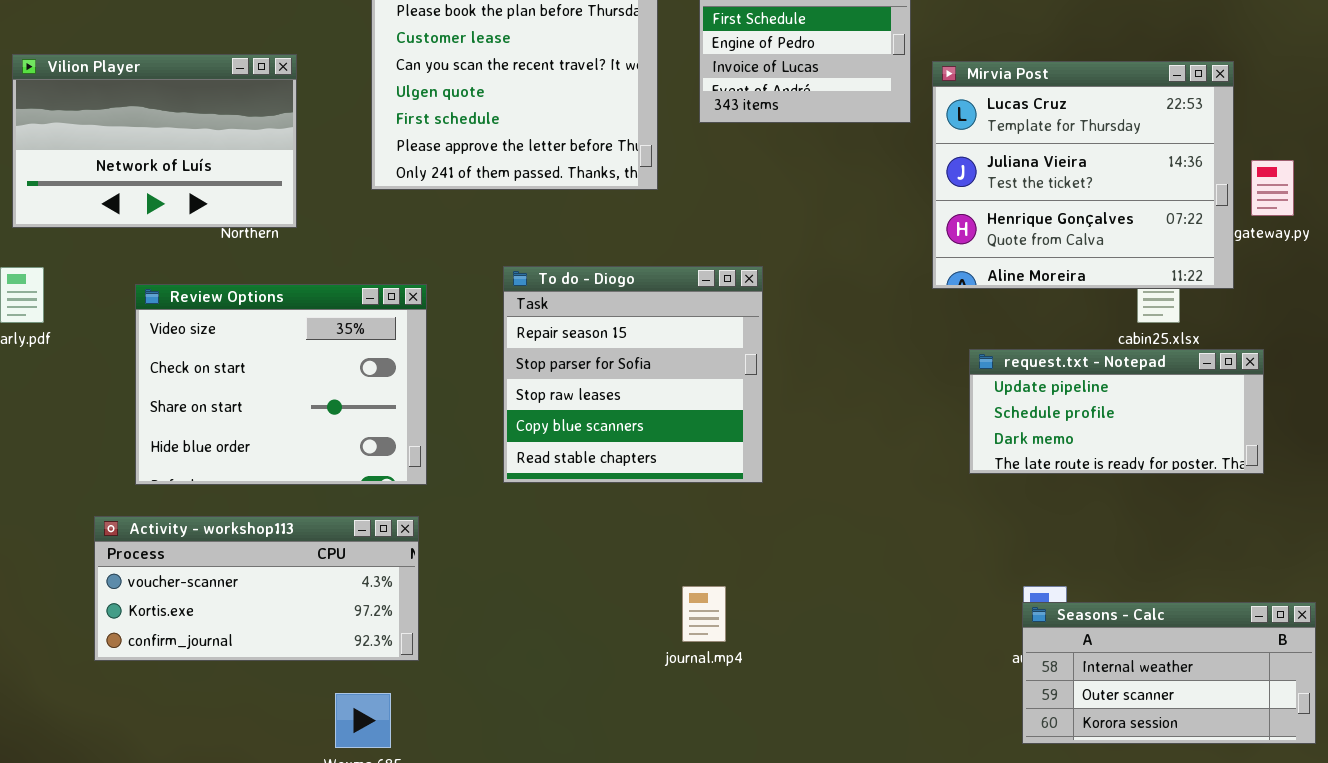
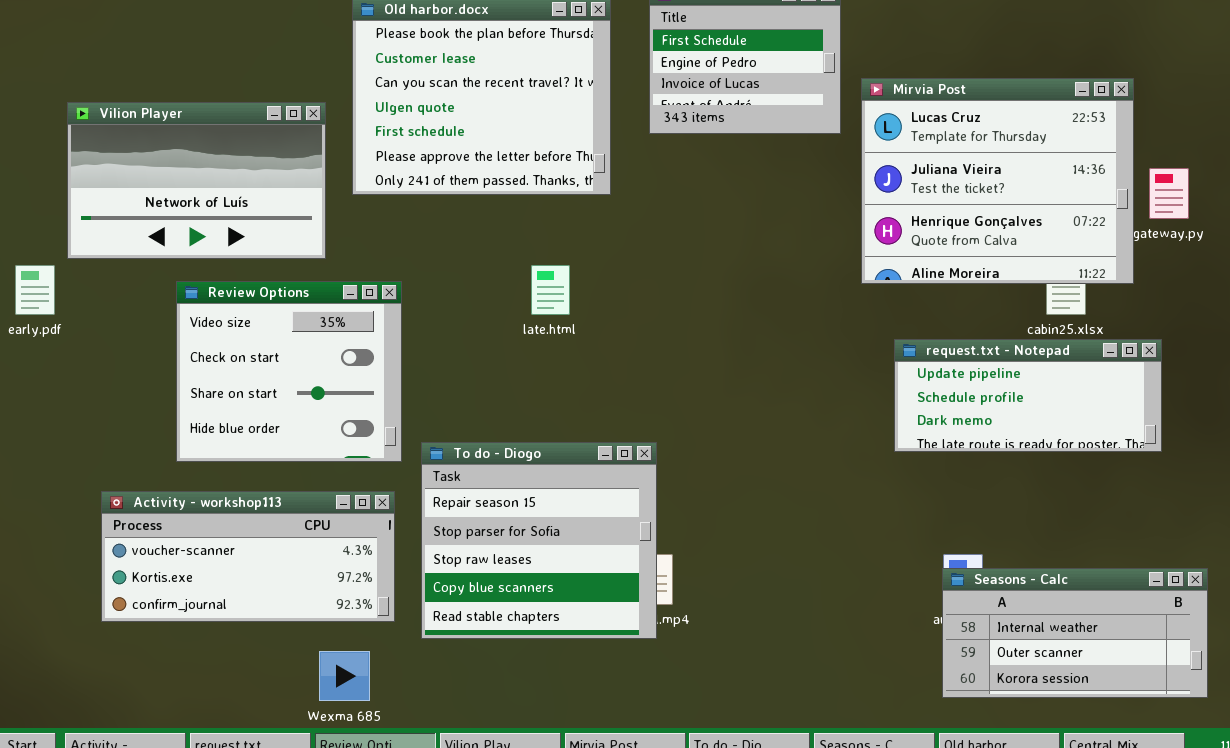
Vilion Player: [12,54,297,228] -> [67,102,326,259], moved
To do - Diogo: [503,266,763,483] -> [421,442,657,639], moved
Review Options: [135,284,427,485] -> [176,281,402,462], resized

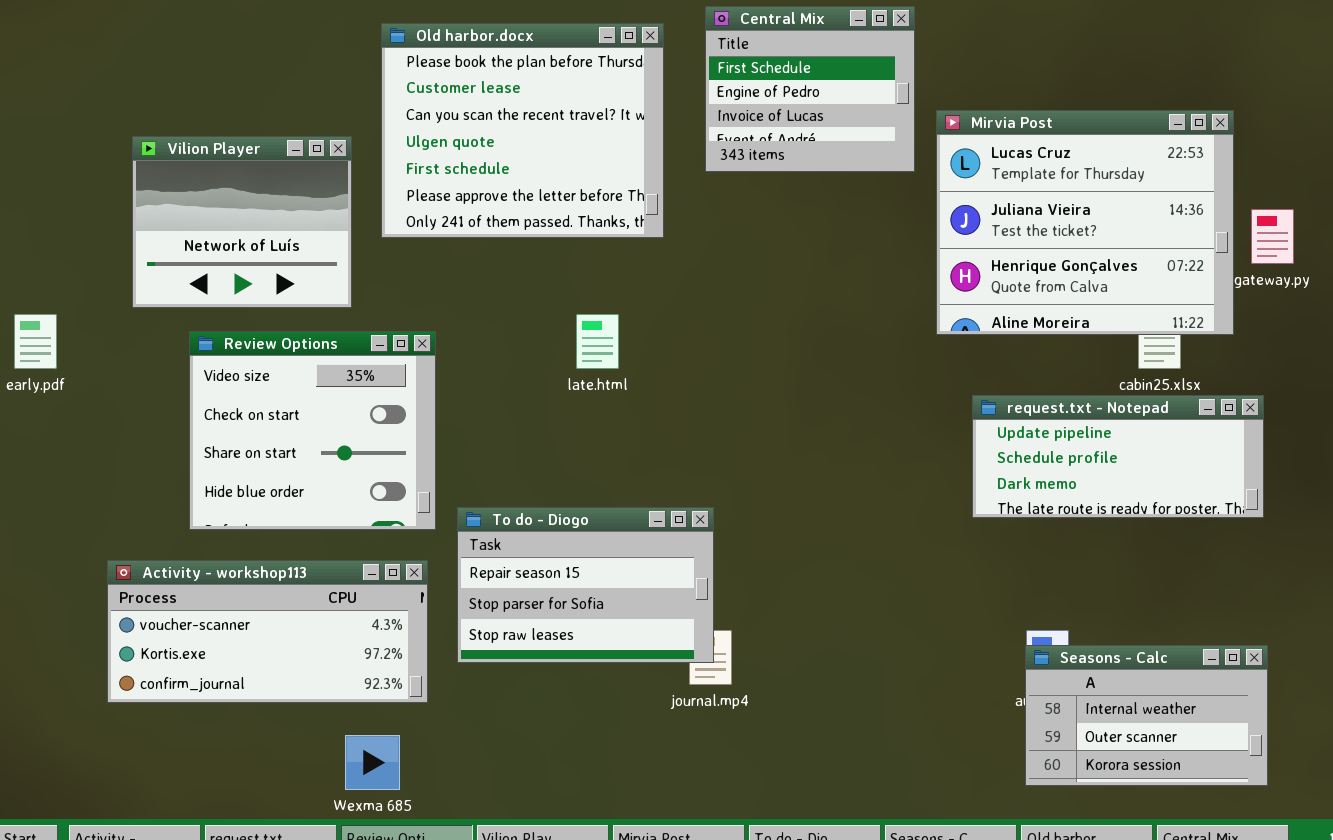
Vilion Player: [67,102,326,259] -> [132,136,352,308], resized
To do - Diogo: [421,442,657,639] -> [457,507,714,663], resized
Seasons - Calc: [942,568,1208,698] -> [1025,645,1268,786], resized

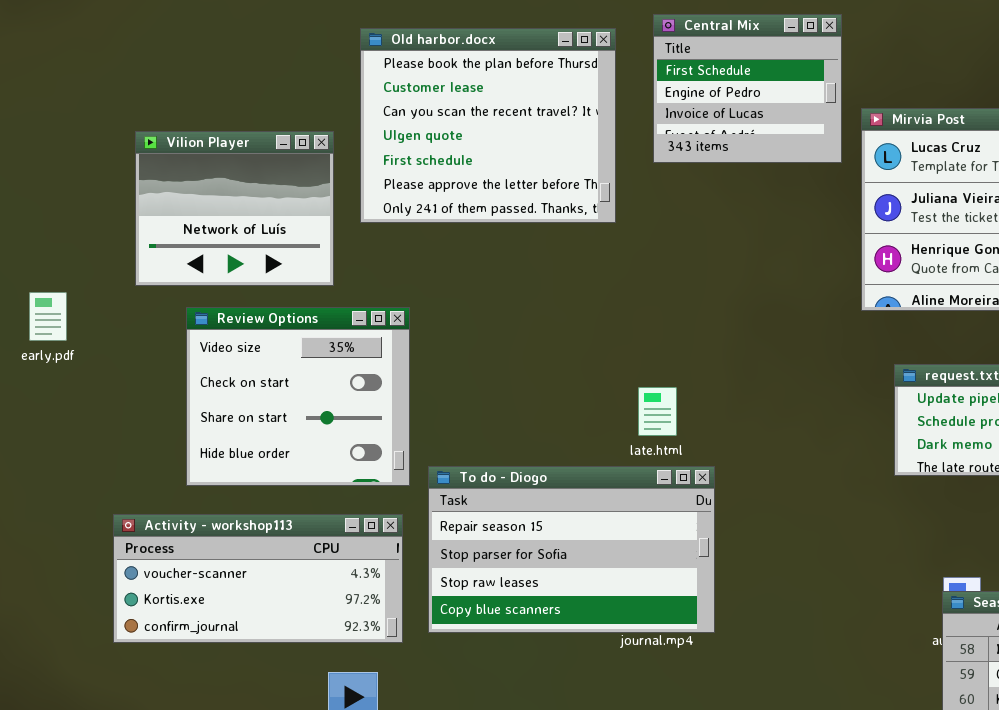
late.html: [576,314,619,369] -> [638,387,677,436], moved
To do - Diogo: [457,507,714,663] -> [428,466,715,633], resized

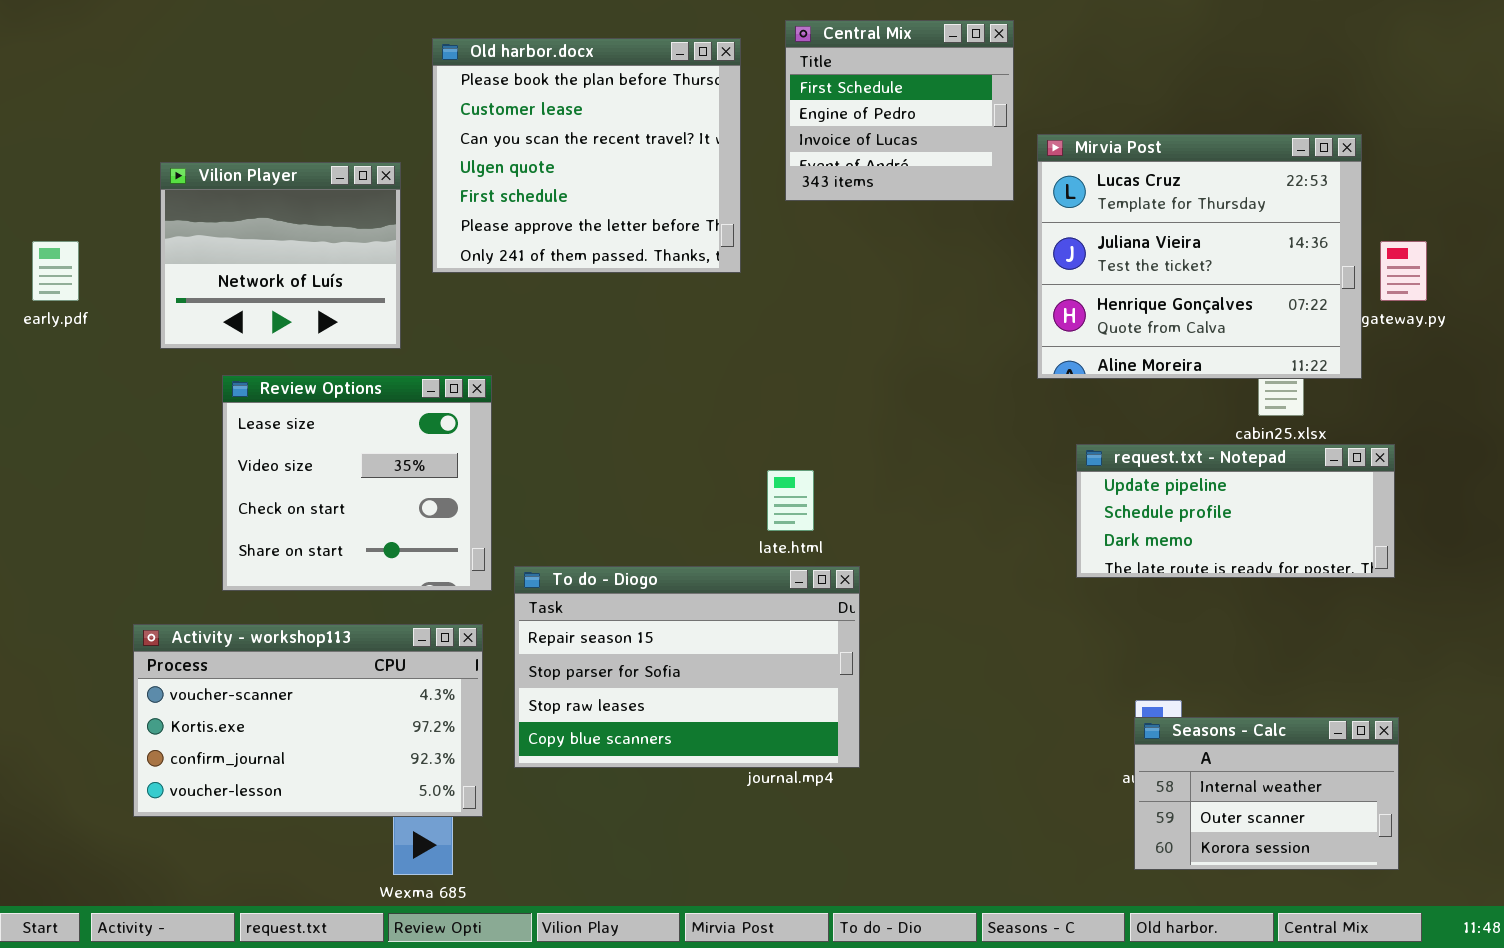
early.pdf: [29,292,67,341] -> [32,241,79,301], moved
Review Options: [186,307,410,486] -> [222,375,492,591], scrolled up 1 row
Activity - workshop113: [113,514,403,643] -> [133,624,483,817], resized

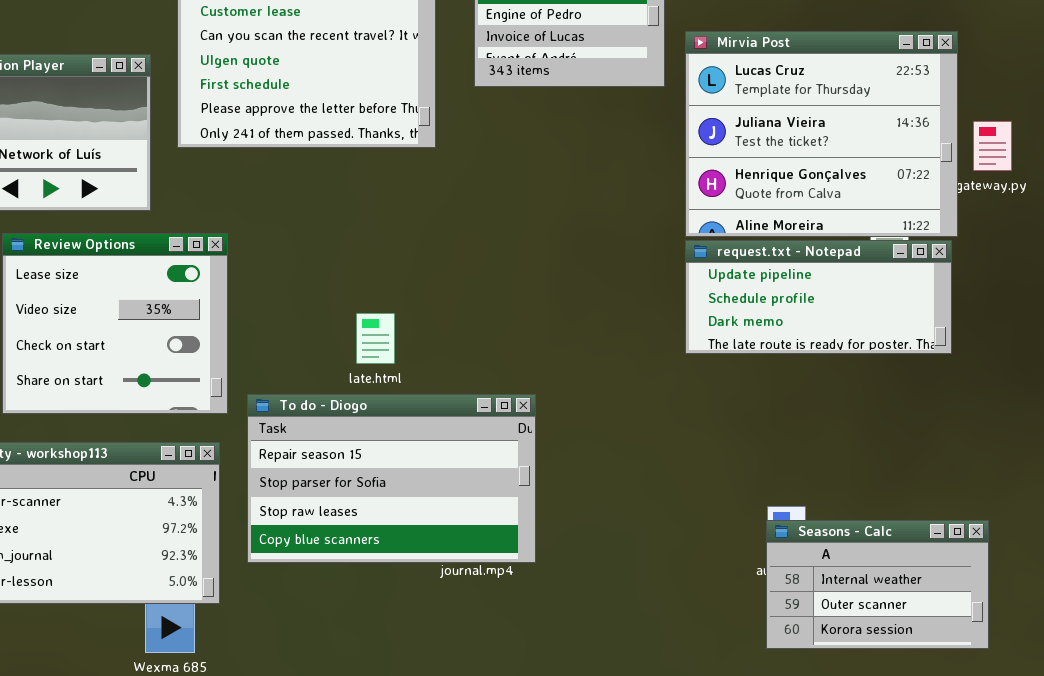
request.txt - Notepad: [1076,444,1395,578] -> [685,240,952,354], moved
late.html: [767,470,814,531] -> [356,313,395,364], moved

